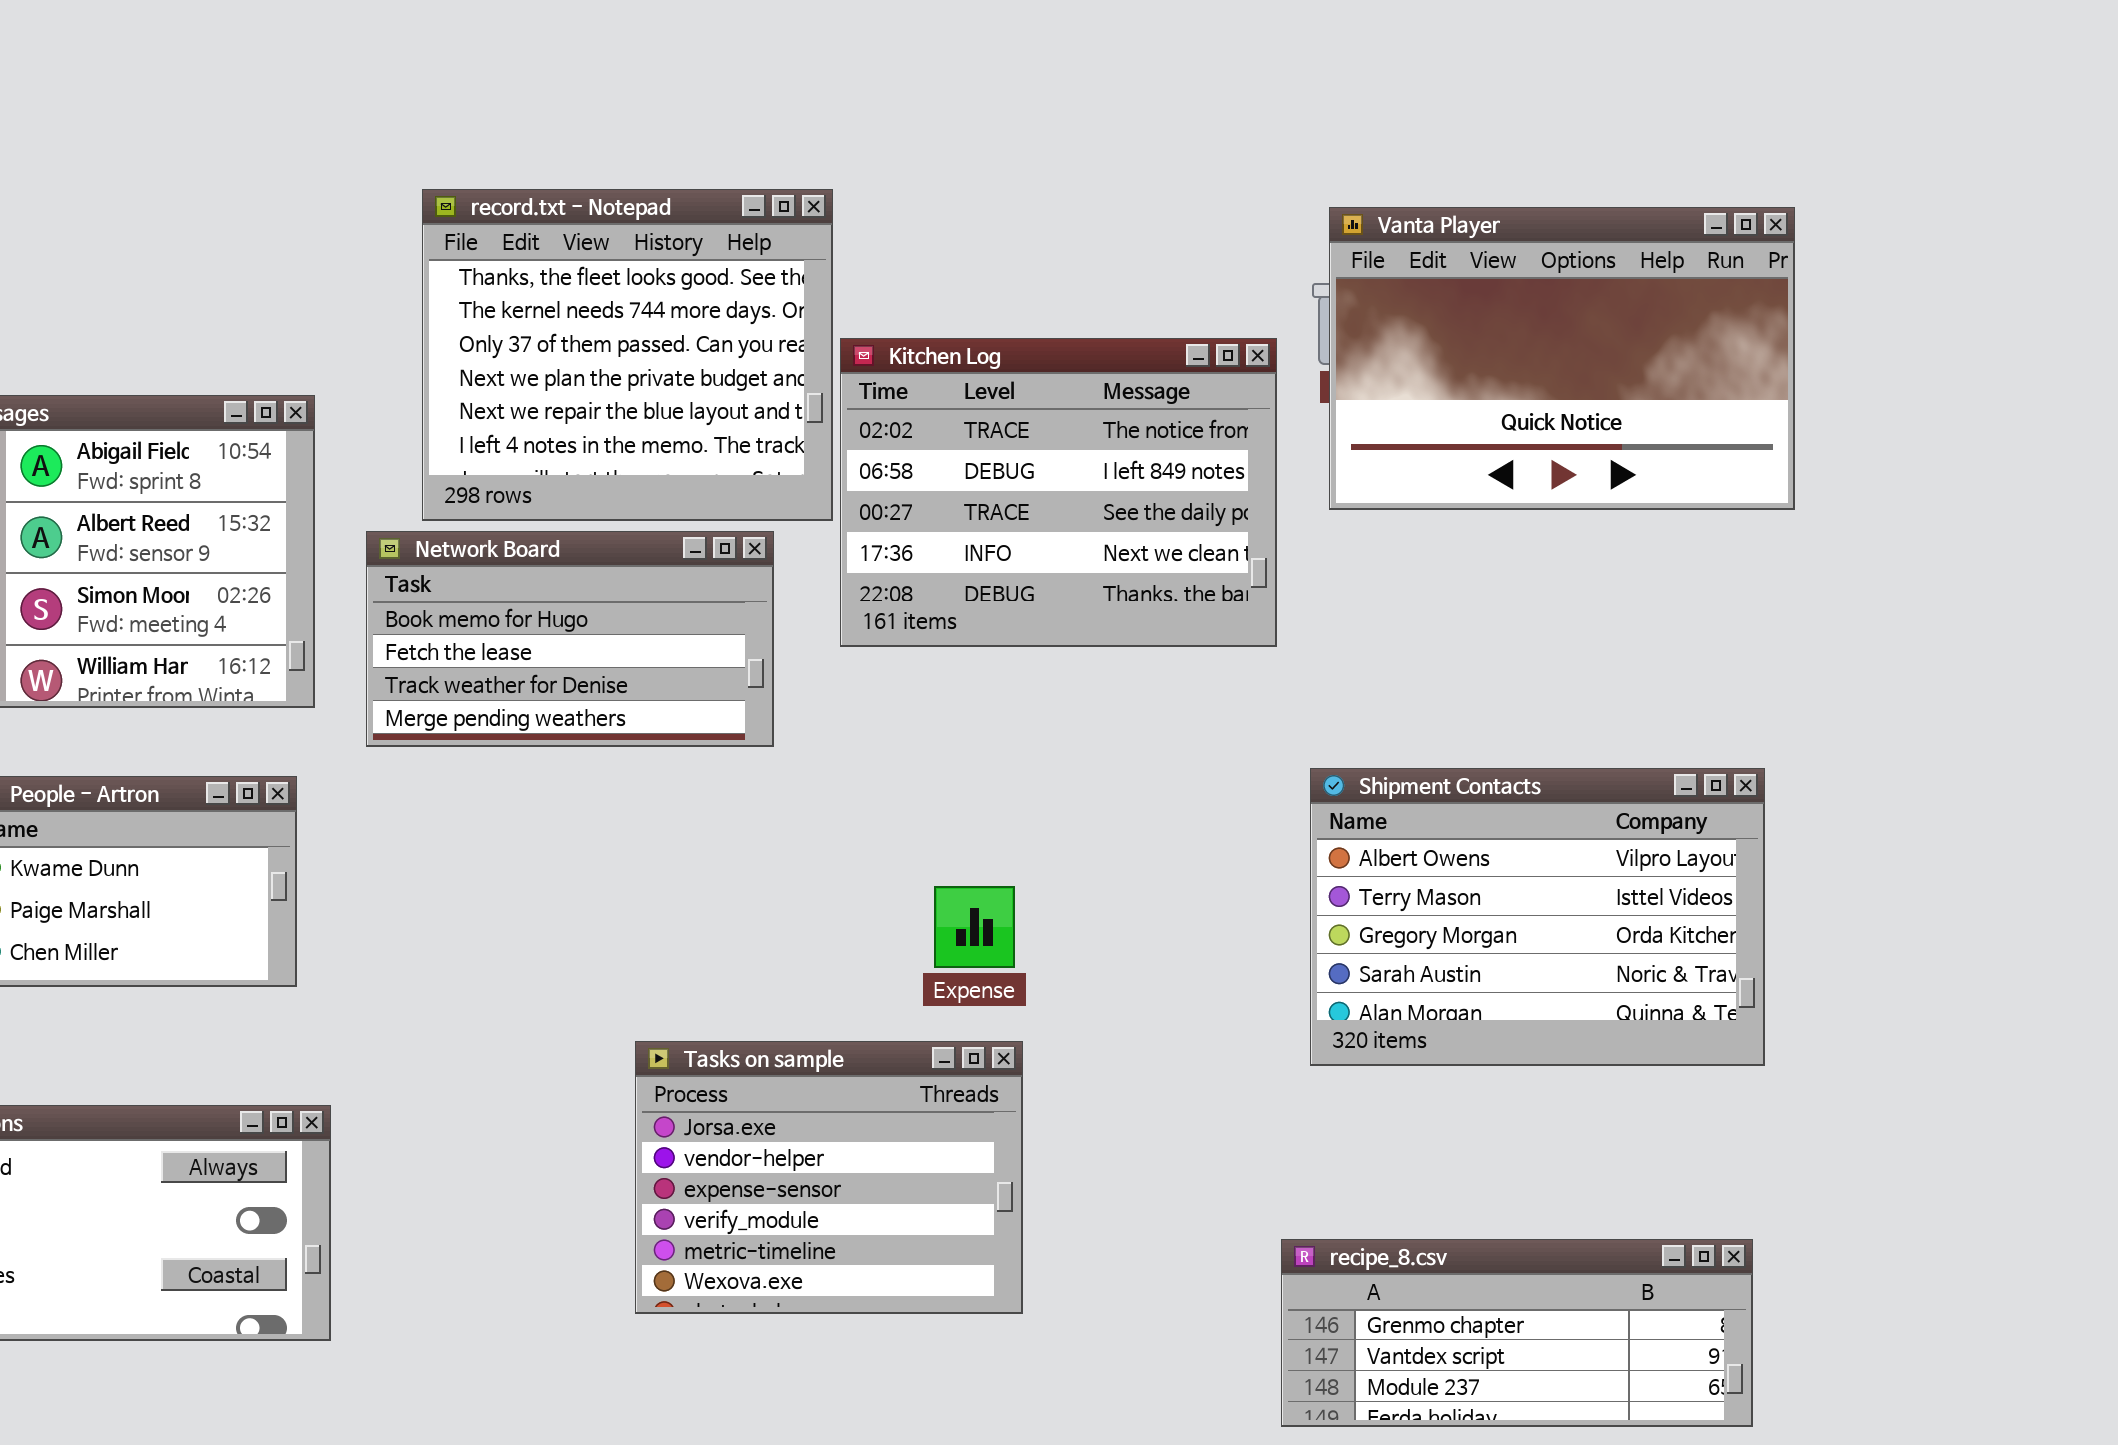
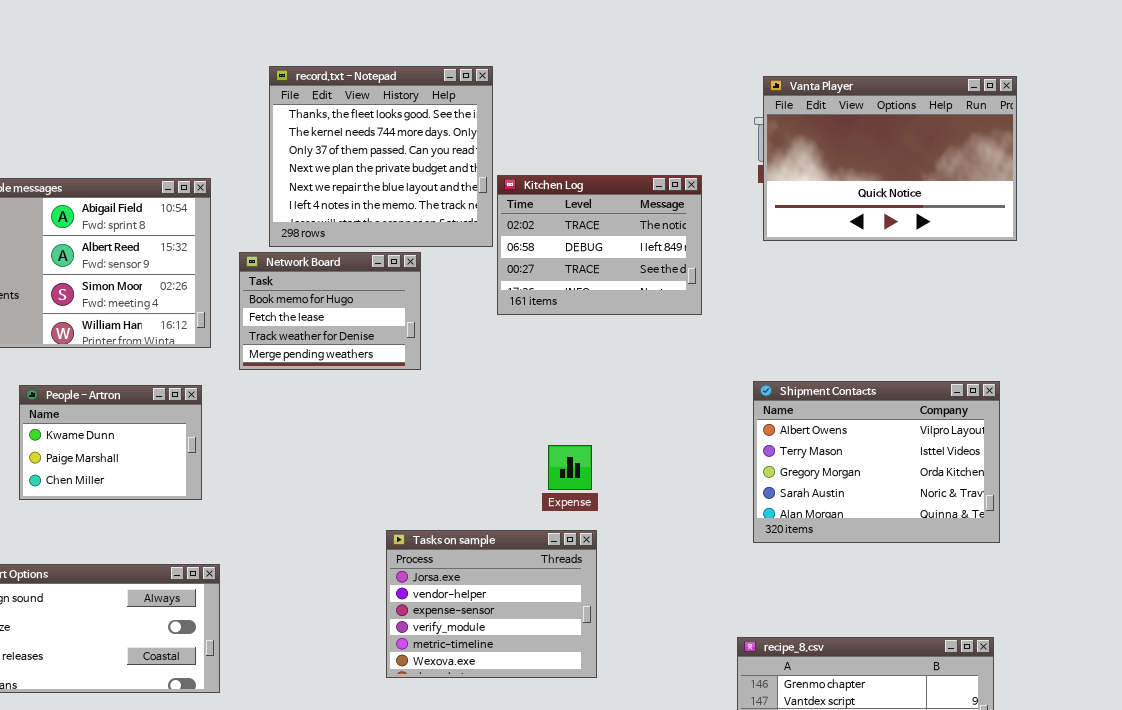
Kitchen Log: [840,338,1277,647] -> [497,175,702,315], resized
Network Board: [366,531,774,747] -> [239,252,421,370], resized

